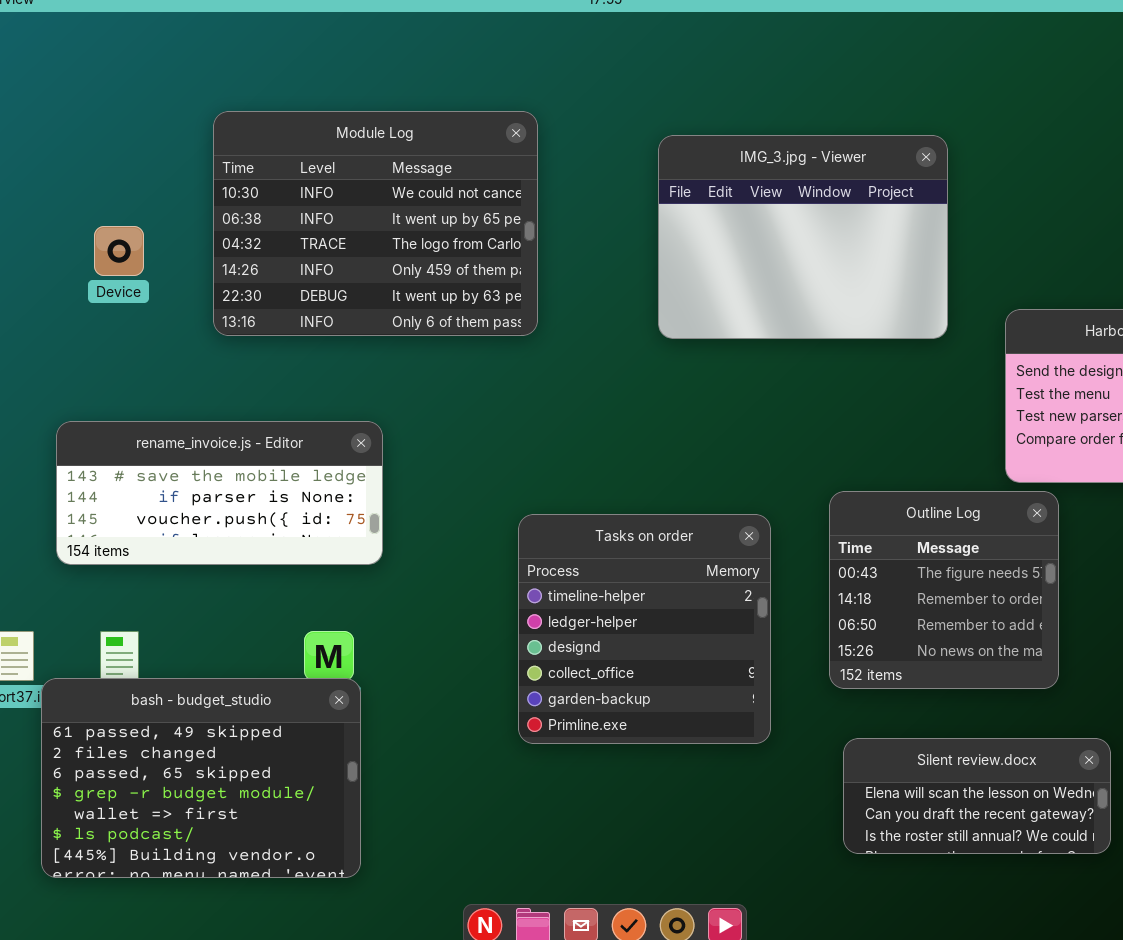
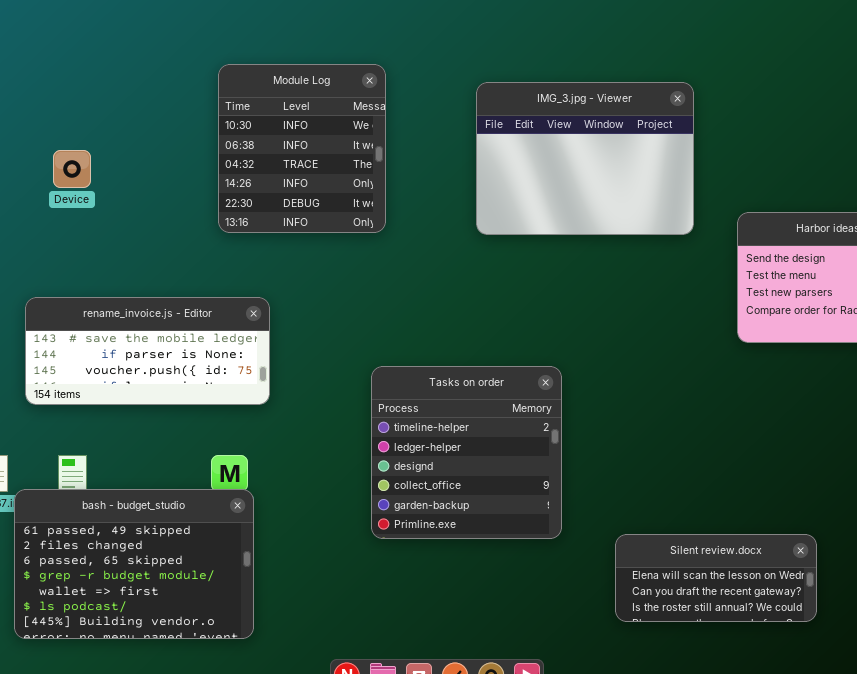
Module Log: [213,111,538,336] -> [218,64,386,233], resized
Outline Log: [829,491,1059,689] -> none, closed

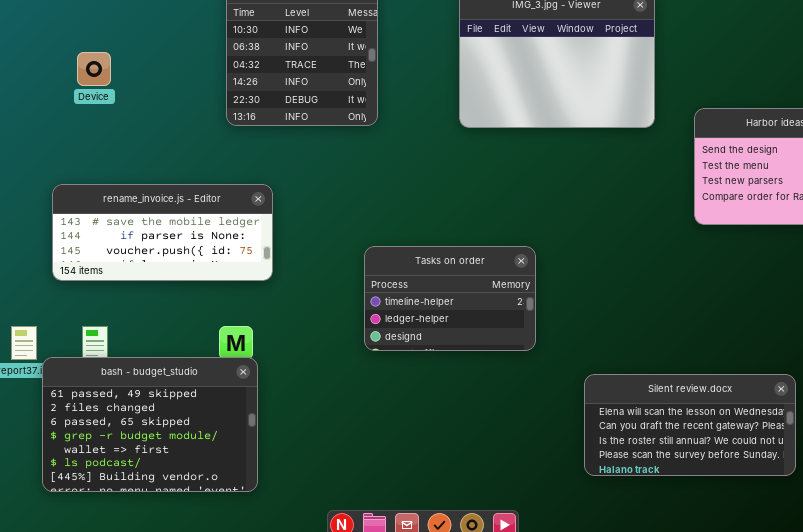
Tasks on order: [371,366,562,539] -> [364,246,536,351], resized
Silent review.docx: [615,534,817,622] -> [584,374,796,476], resized

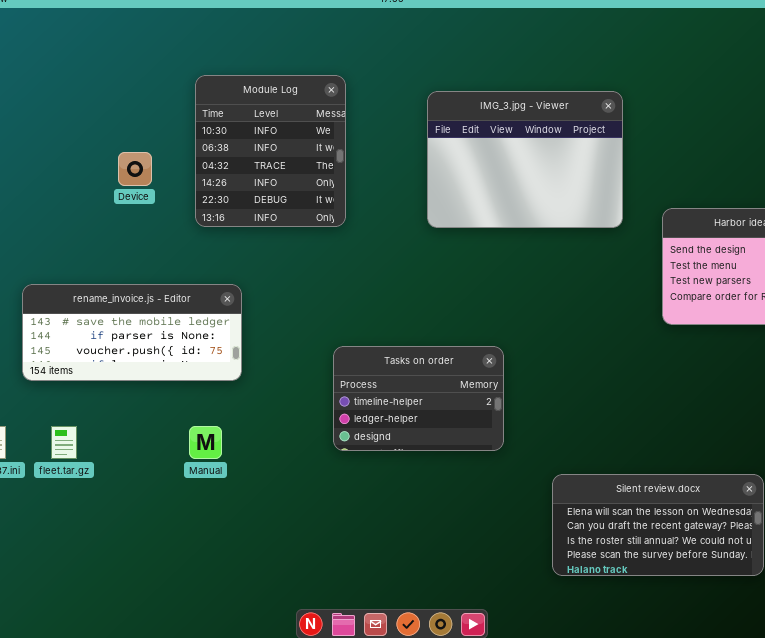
Device: [77,52,111,86] -> [118,152,152,186], moved
bash - budget_studio: [42,357,258,492] -> none, closed

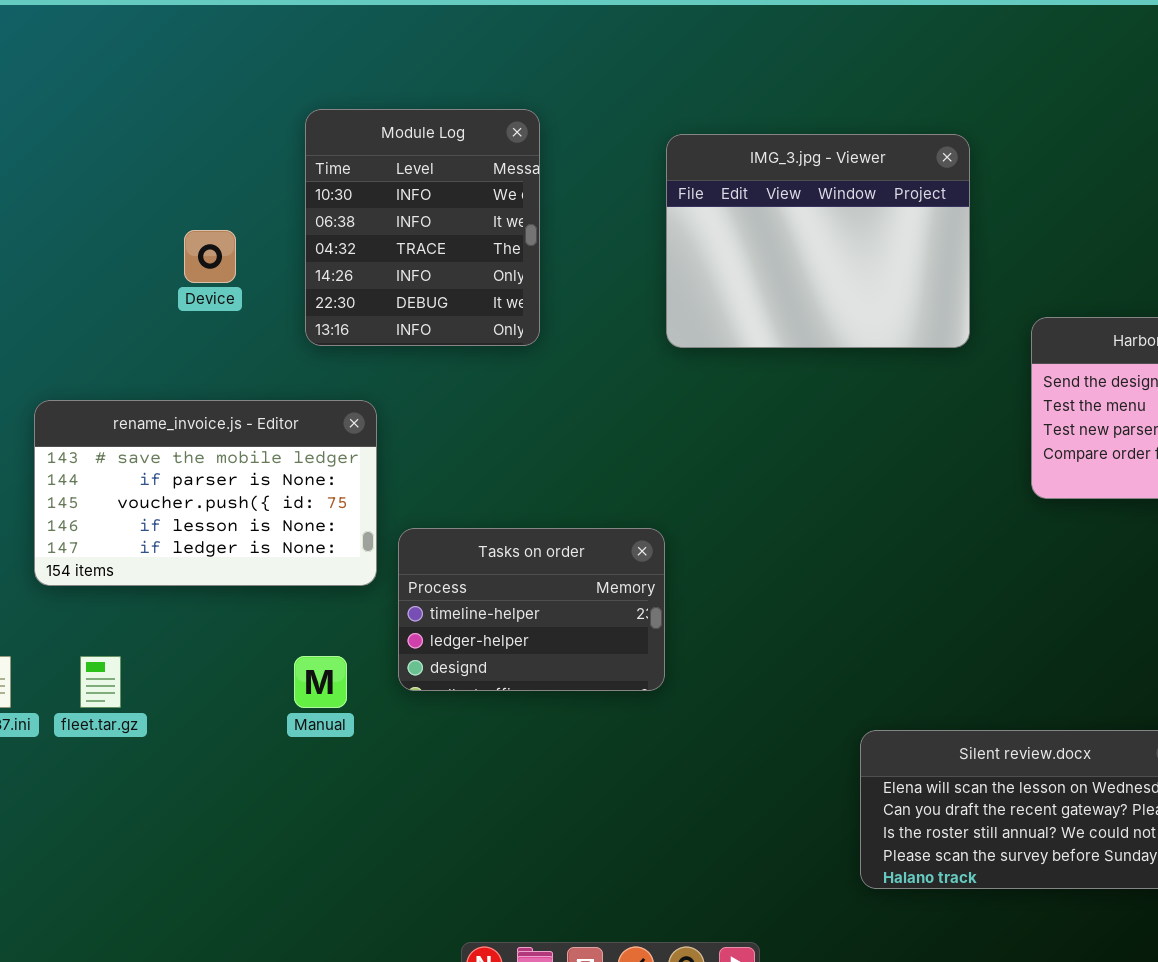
rename_invoice.js - Editor: [22,284,242,381] -> [34,400,377,586], resized
Tasks on order: [333,346,504,451] -> [398,528,665,691], moved

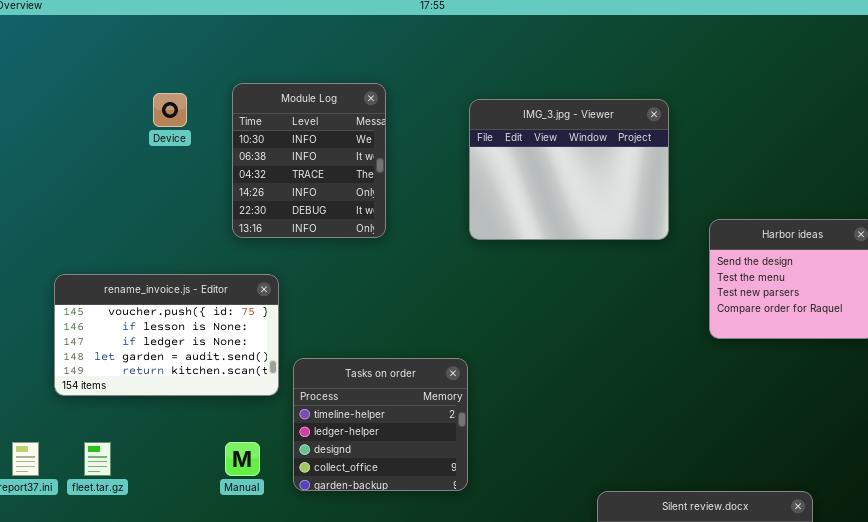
Device: [184,230,236,283] -> [153,93,187,127], moved
rename_invoice.js - Editor: [34,400,377,586] -> [54,274,279,396], scrolled down 2 rows
Tasks on order: [398,528,665,691] -> [293,358,468,491], resized

